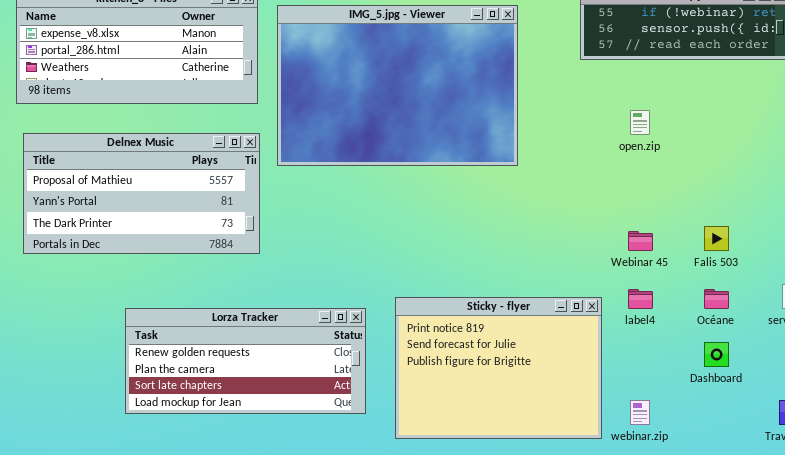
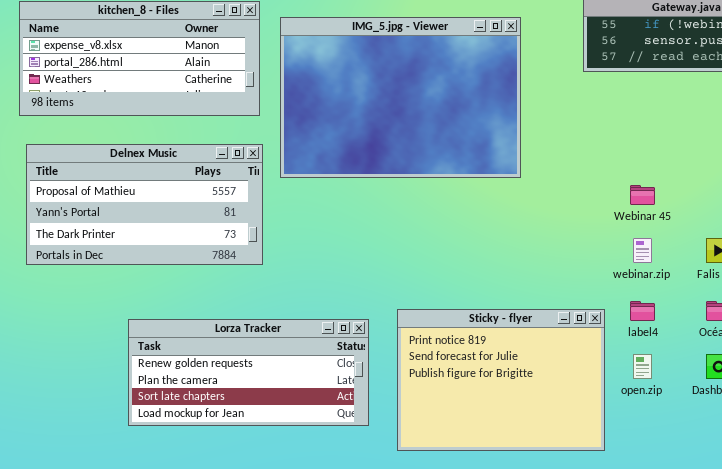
open.zip: [630,110,650,135] -> [633,354,652,379], moved
Webinar 45: [628,231,653,251] -> [630,185,655,205], moved
webinar.zip: [630,400,650,425] -> [633,238,652,263], moved

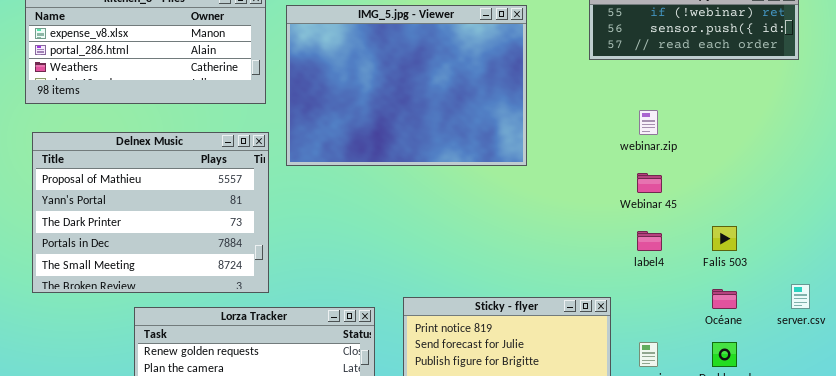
Delnex Music: [26,144,263,265] -> [32,132,269,293], resized
webinar.zip: [633,238,652,263] -> [639,110,658,135], moved
label4: [630,301,655,321] -> [637,231,662,251], moved

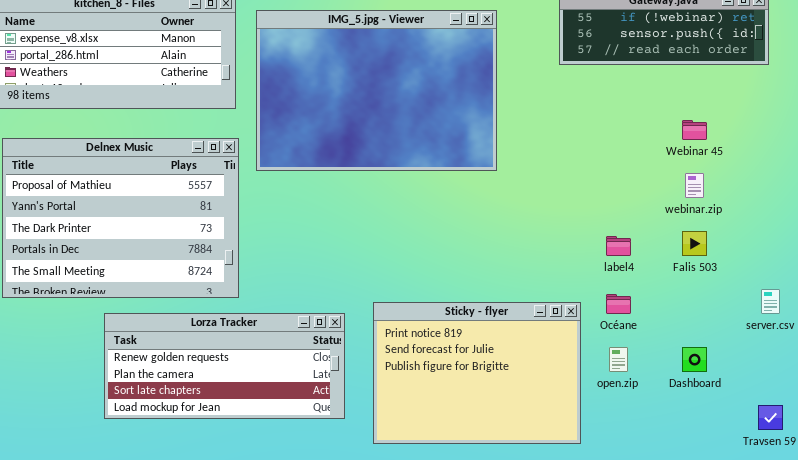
webinar.zip: [639,110,658,135] -> [685,173,704,198], moved
Webinar 45: [637,173,662,193] -> [682,120,707,140], moved
Océane: [712,289,737,309] -> [606,294,631,314], moved

